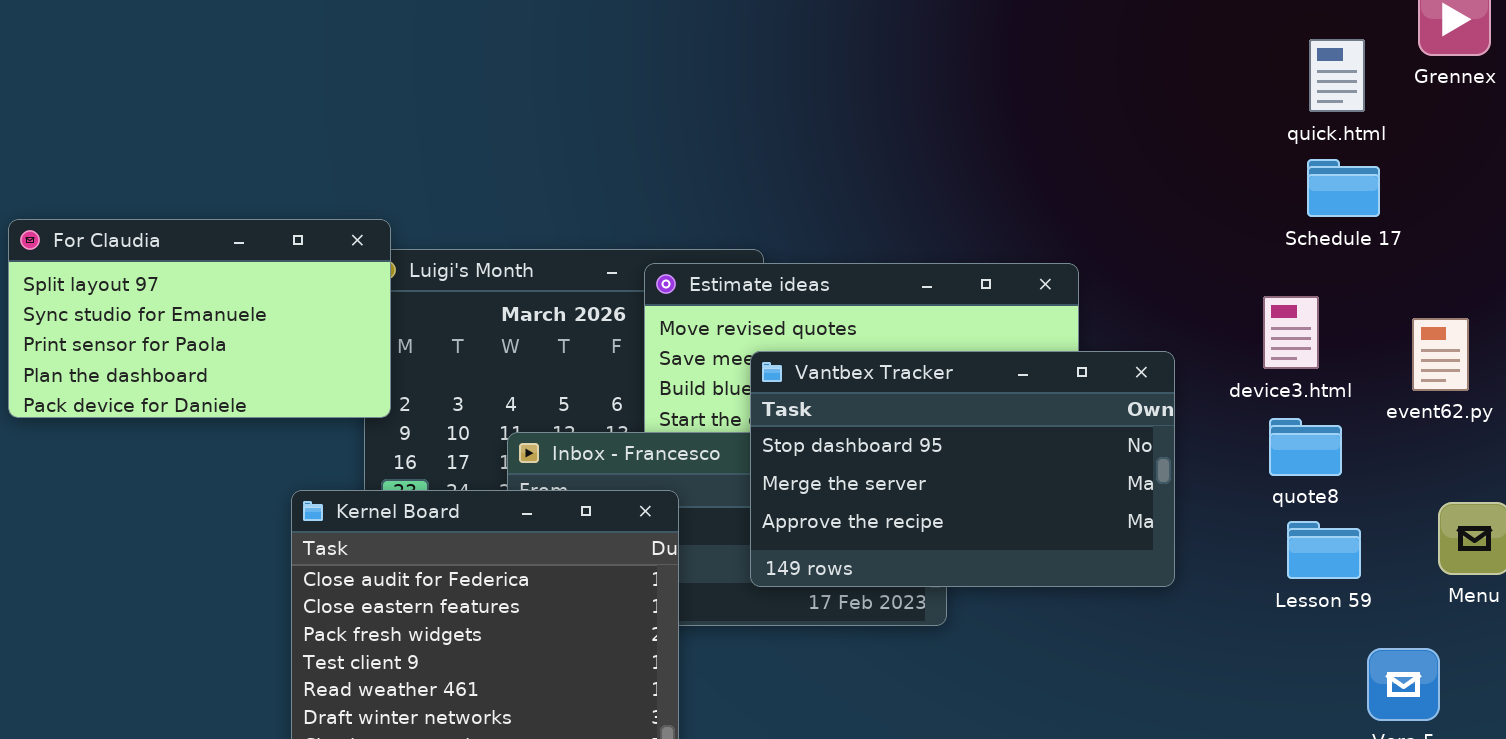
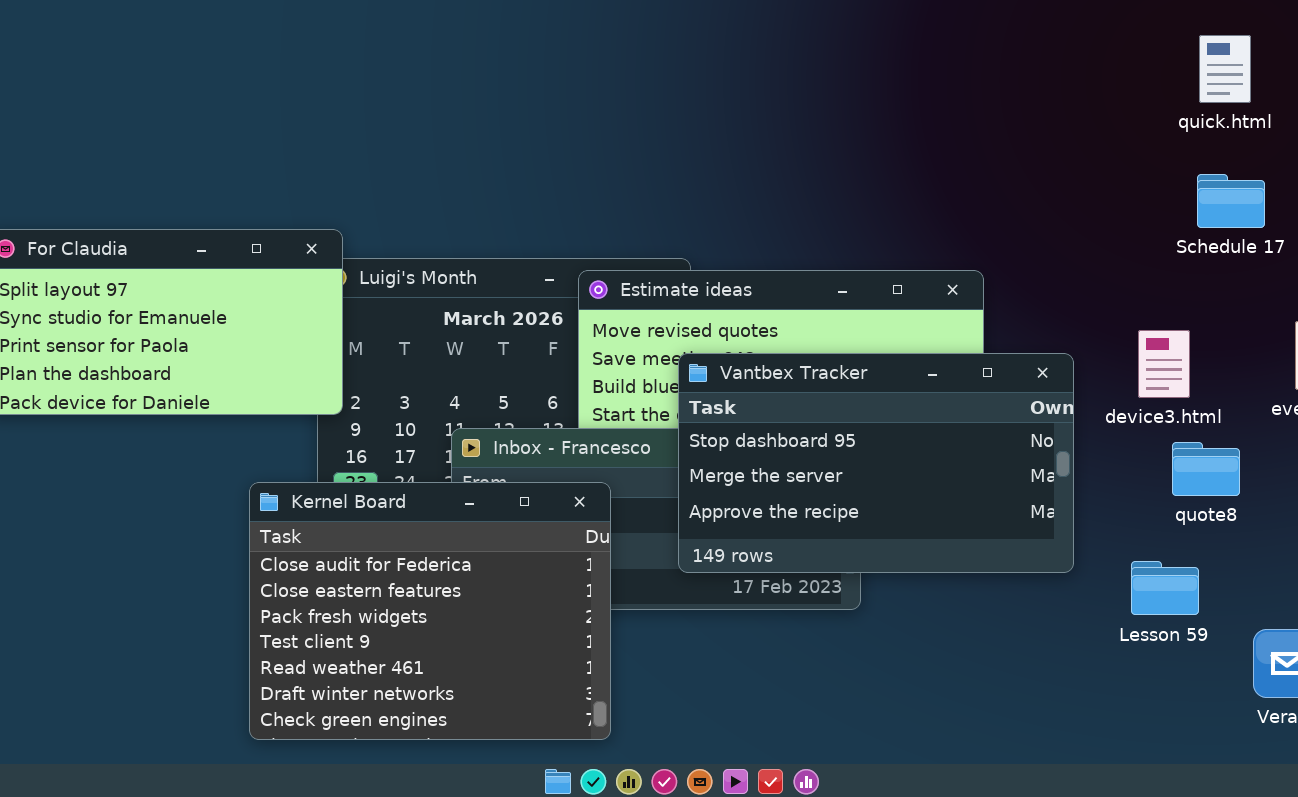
quick.html: [1309,39,1365,112] -> [1199,35,1251,103], moved
device3.html: [1263,296,1319,369] -> [1138,330,1190,398], moved
quote8: [1269,418,1342,476] -> [1172,442,1240,496], moved
Lesson 59: [1287,521,1361,579] -> [1131,561,1199,615], moved

